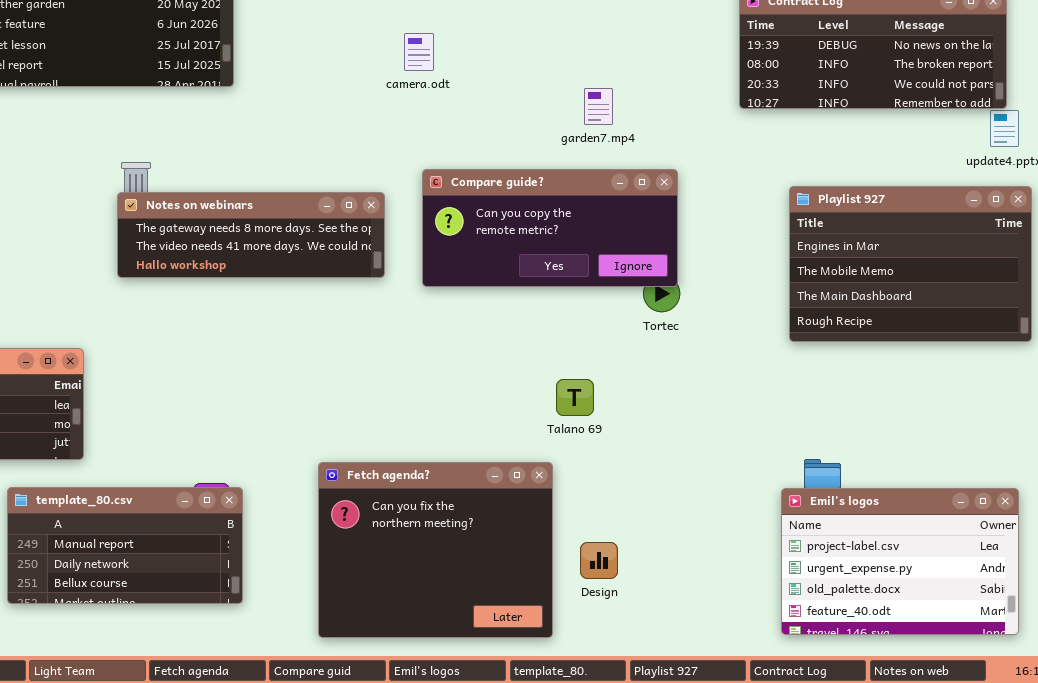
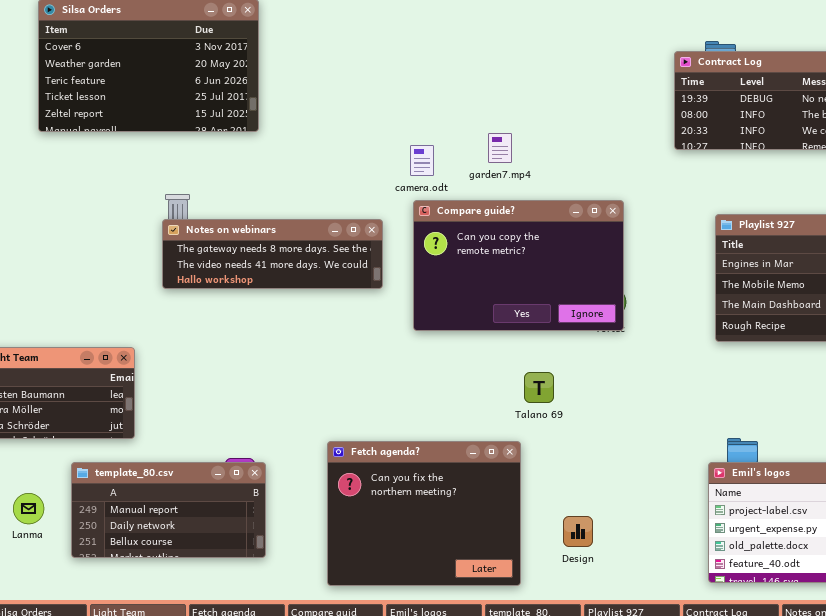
camera.odt: [404,33,434,71] -> [410,145,434,176], moved
garden7.mp4: [584,88,613,125] -> [488,133,512,163], moved
Compare guide?: [422,169,678,287] -> [413,200,624,331], resized
Design: [580,542,618,579] -> [563,516,593,547], moved

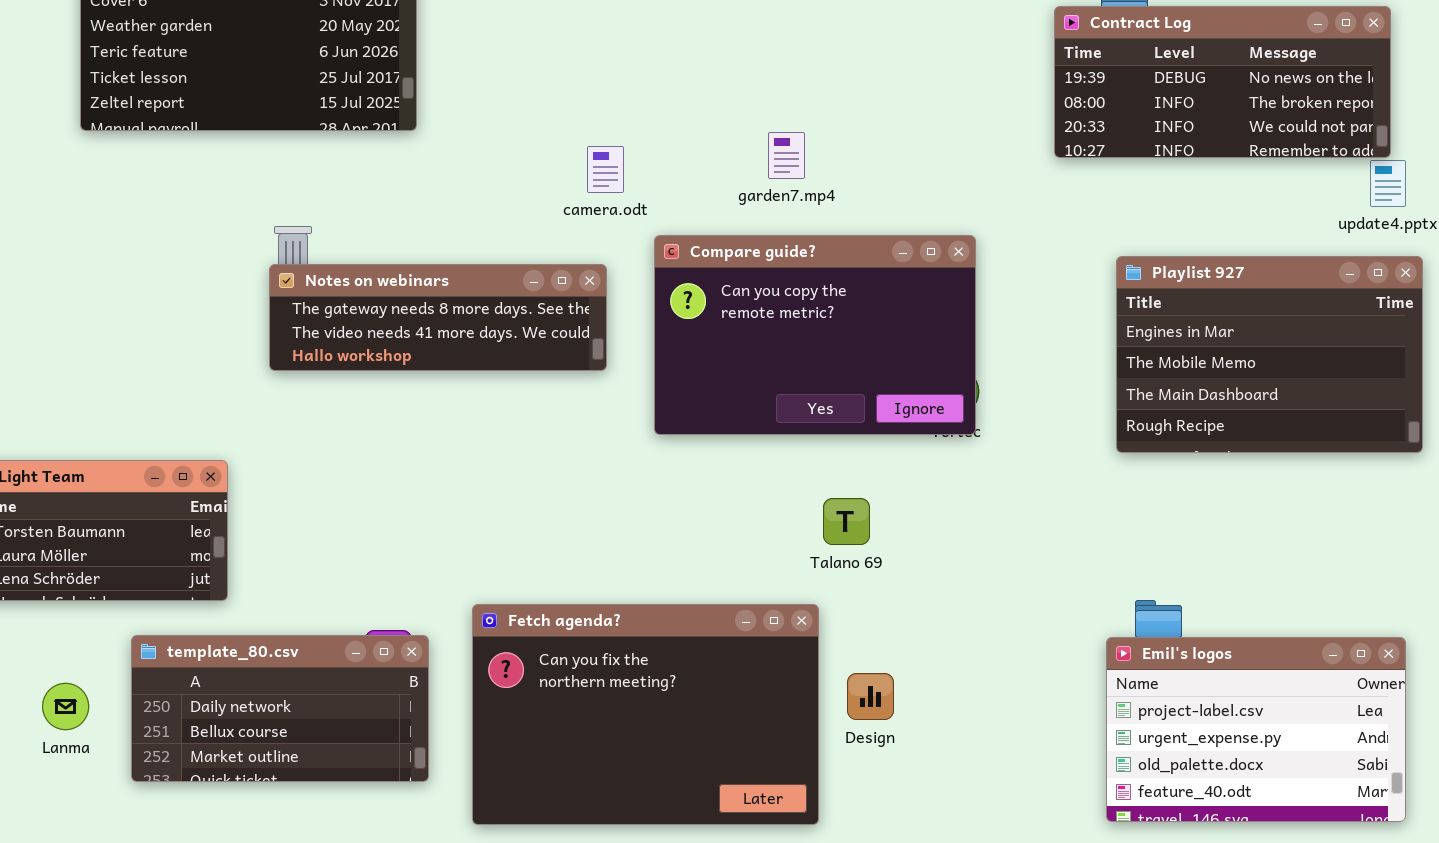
camera.odt: [410,145,434,176] -> [587,146,624,193], moved
Fetch agenda?: [327,441,521,586] -> [472,604,819,825], resized
template_80.csv: [71,462,266,558] -> [131,635,429,782], scrolled down 1 row
Design: [563,516,593,547] -> [847,673,894,720], moved

